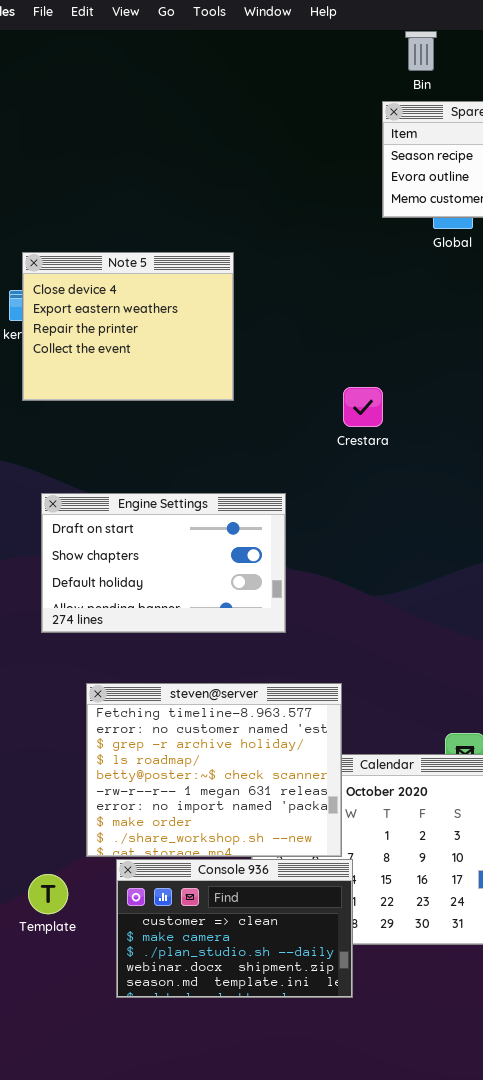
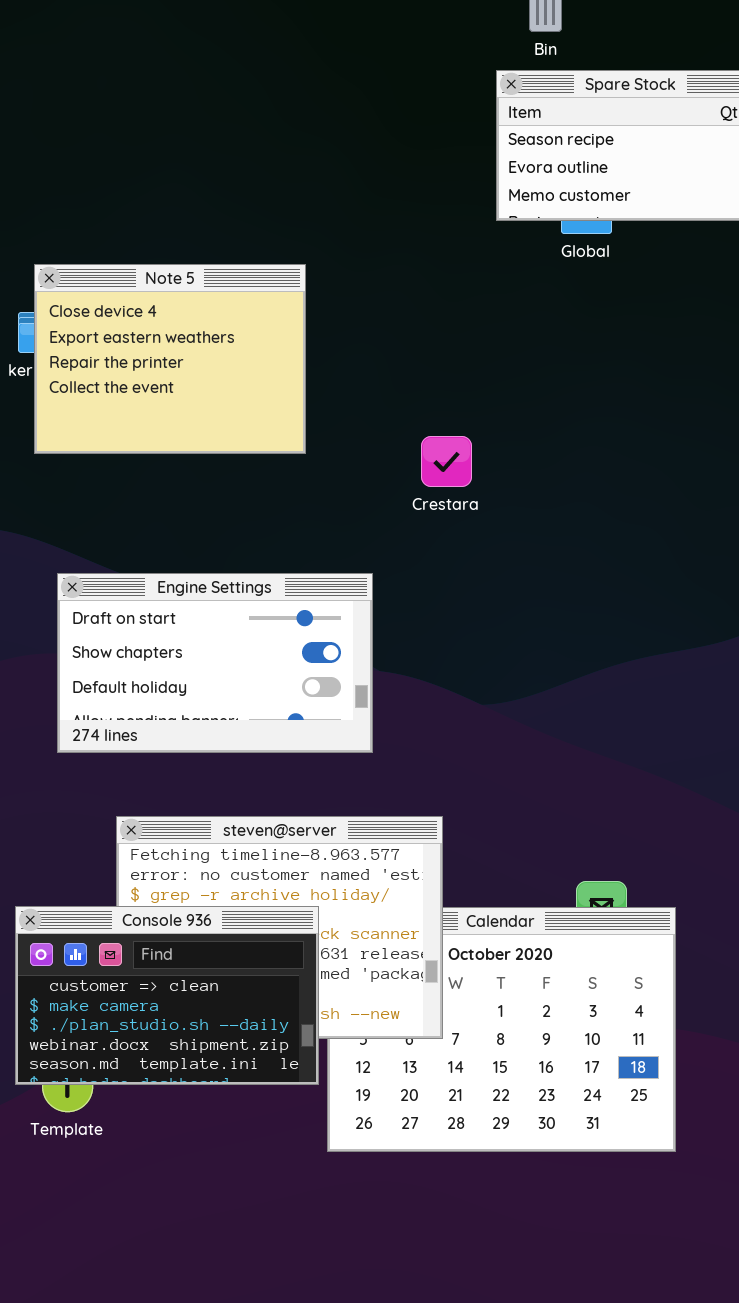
Crestara: [343,387,383,427] -> [421,436,472,487], moved
Console 936: [116,859,353,998] -> [15,906,319,1085], moved

